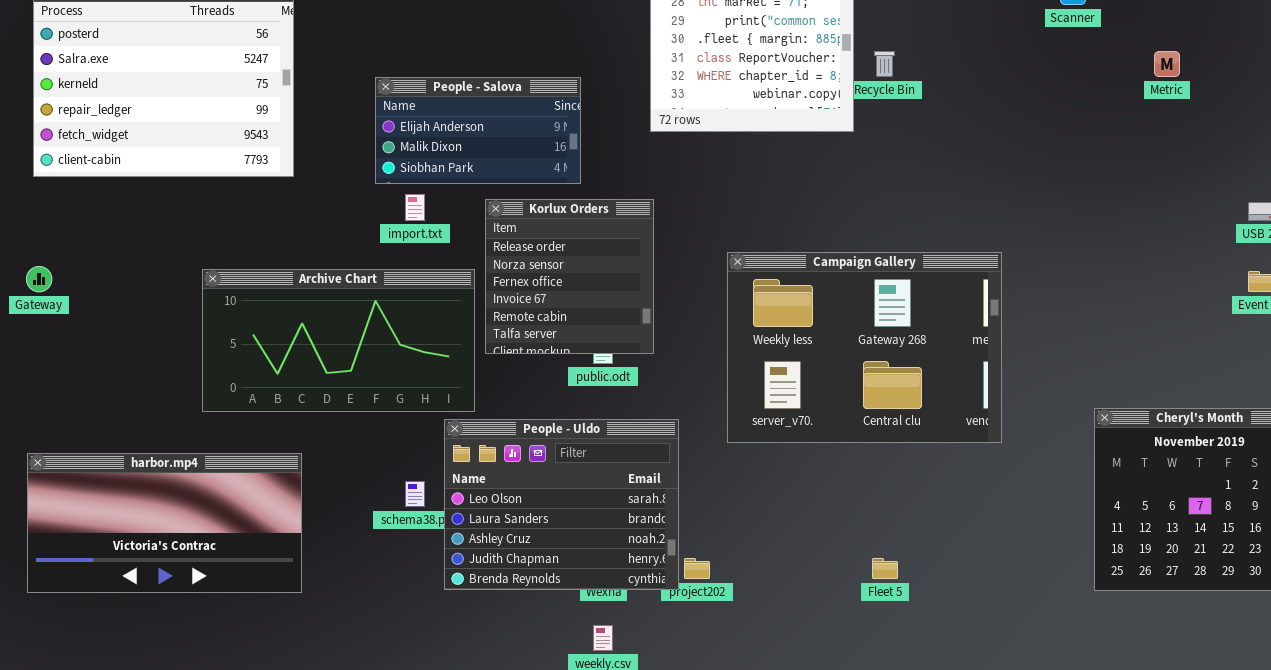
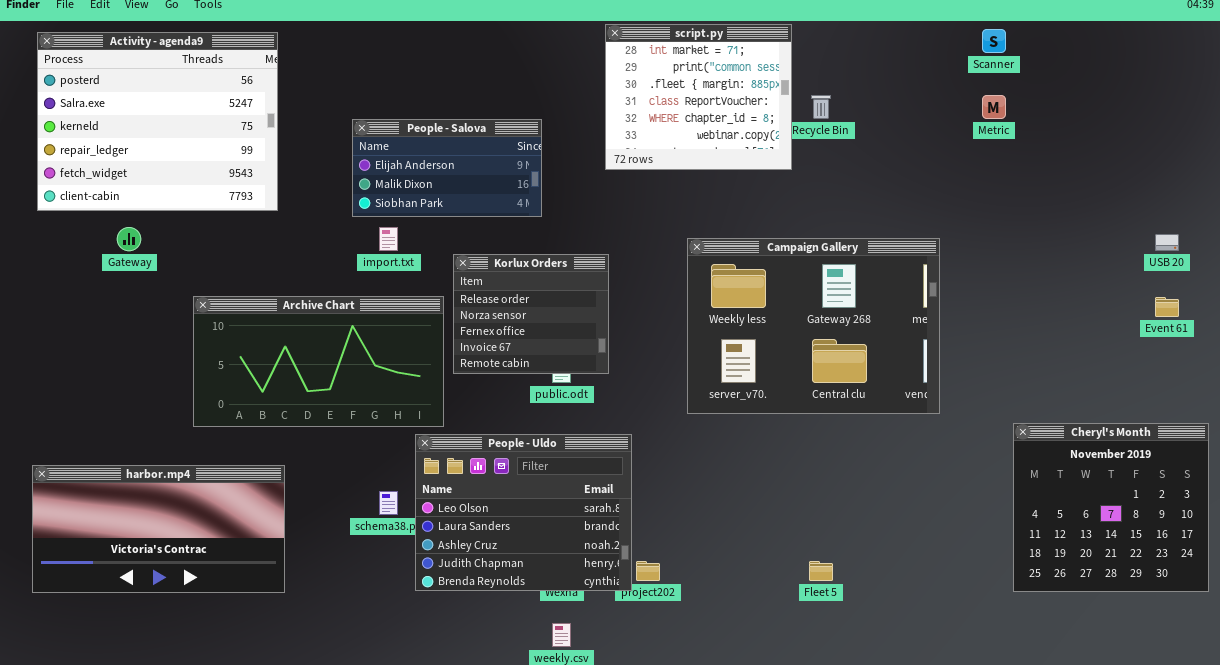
Metric: [1154,51,1180,77] -> [982,95,1006,119], moved
Korlux Orders: [485,199,654,354] -> [453,254,609,374], resized
Campaign Gallery: [727,252,1002,443] -> [687,238,940,414], moved
Gateway: [26,266,52,292] -> [117,227,141,251], moved

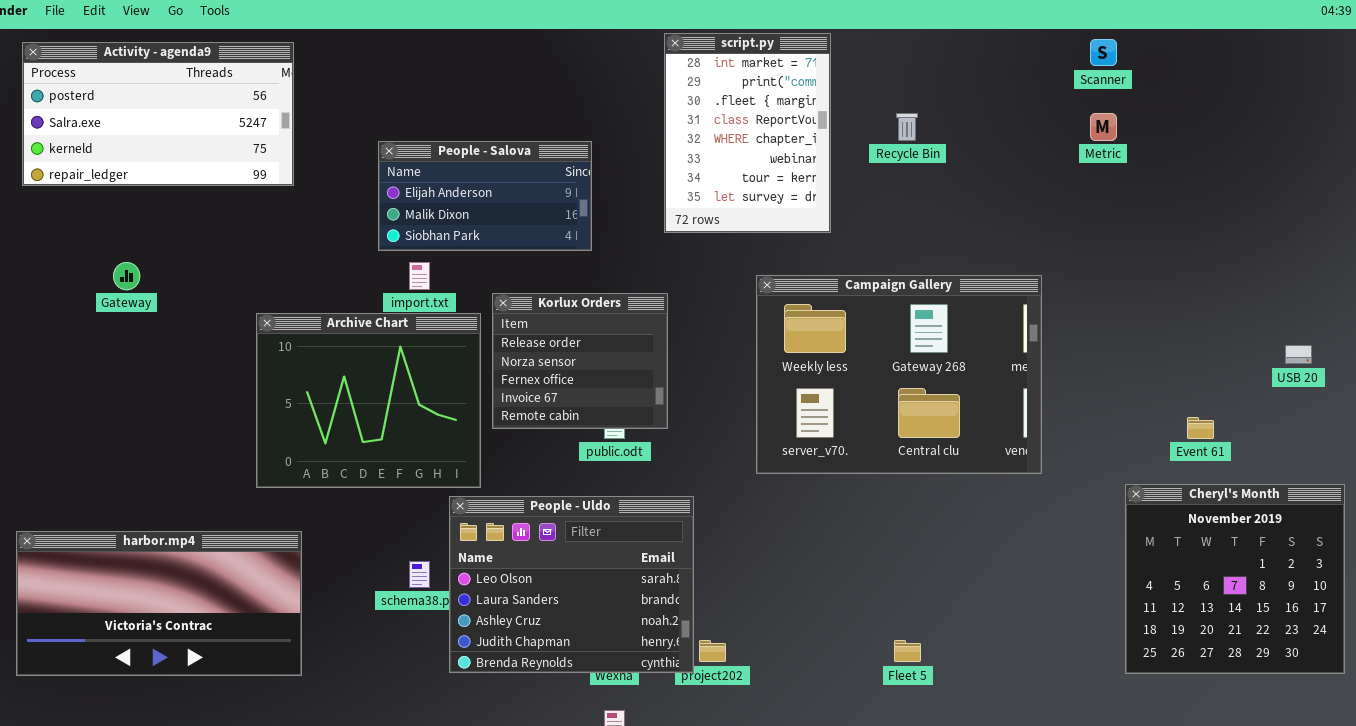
script.py: [605,24,792,170] -> [664,33,831,233], resized
Activity - agenda9: [37,32,278,211] -> [22,42,294,186], resized
USB 20: [1155,234,1179,251] -> [1285,345,1312,364], moved
Archive Chart: [193,296,444,427] -> [256,313,481,488], resized
Event 61: [1155,297,1179,317] -> [1187,417,1214,439], moved

